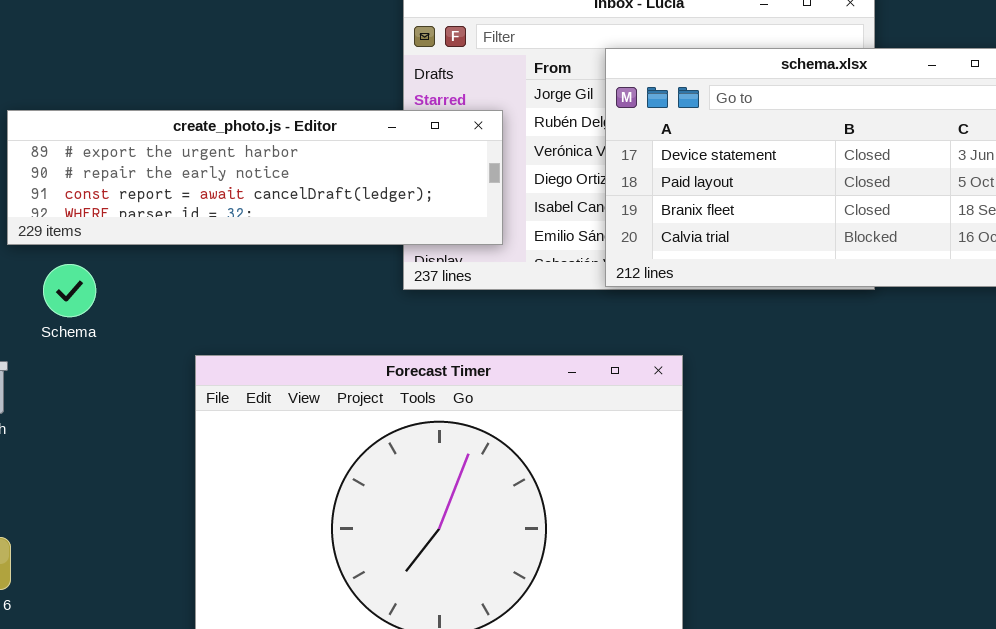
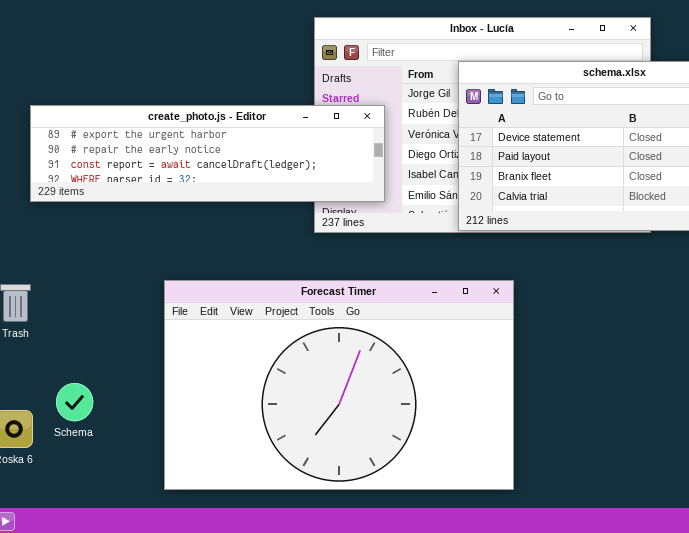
Schema: [43,264,96,317] -> [56,383,93,421], moved

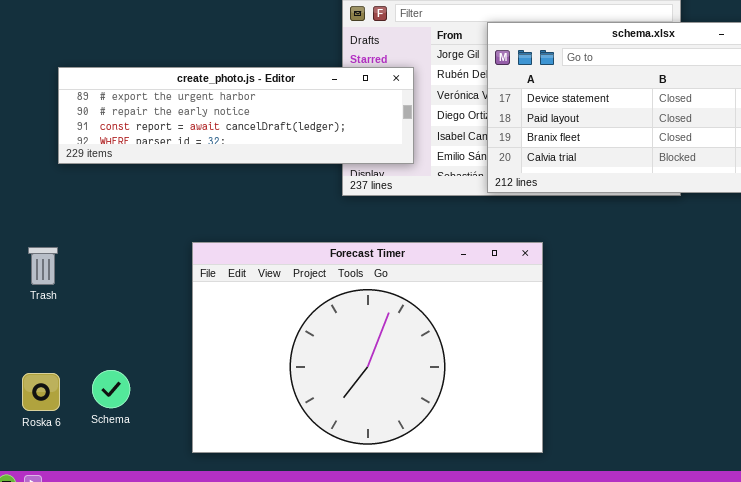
Schema: [56,383,93,421] -> [92,370,130,408], moved

